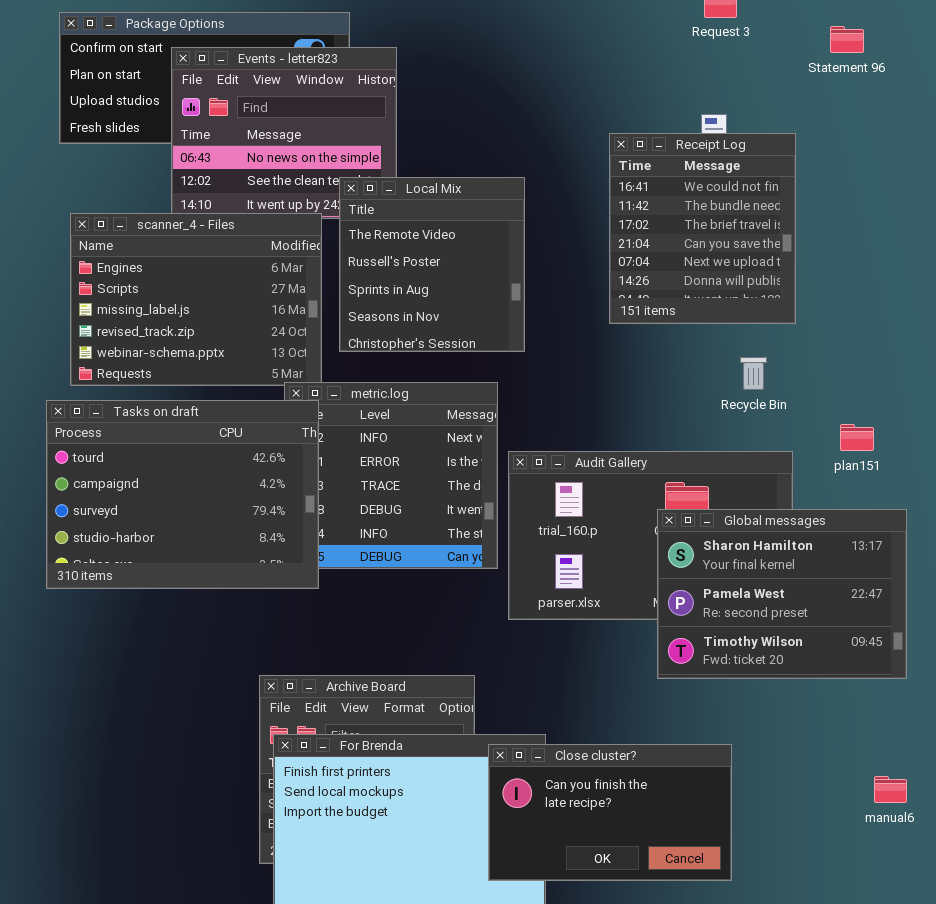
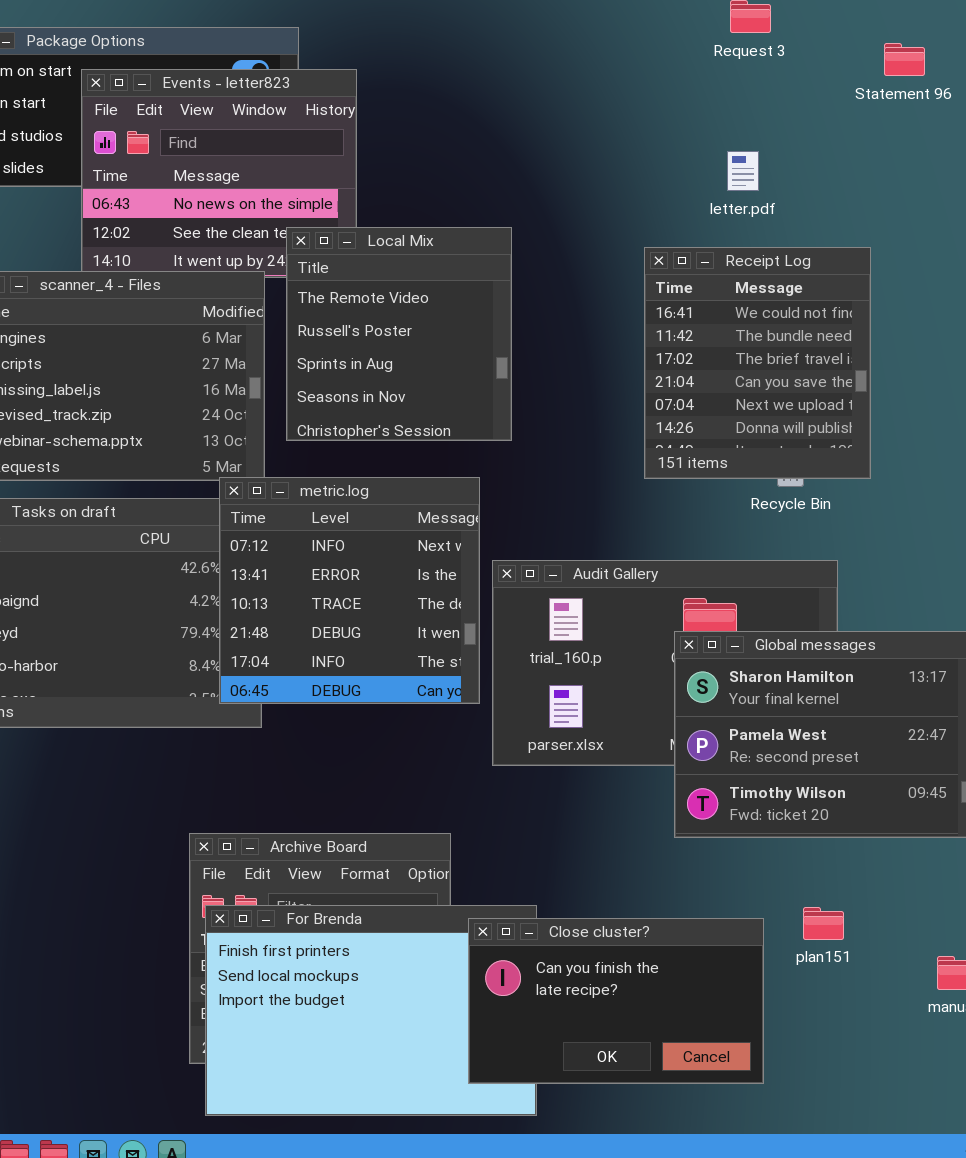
Receipt Log: [609,133,796,324] -> [644,247,871,479], moved
metric.log: [284,382,498,569] -> [219,477,480,704], raised
plan151: [840,424,874,451] -> [803,907,844,940], moved

